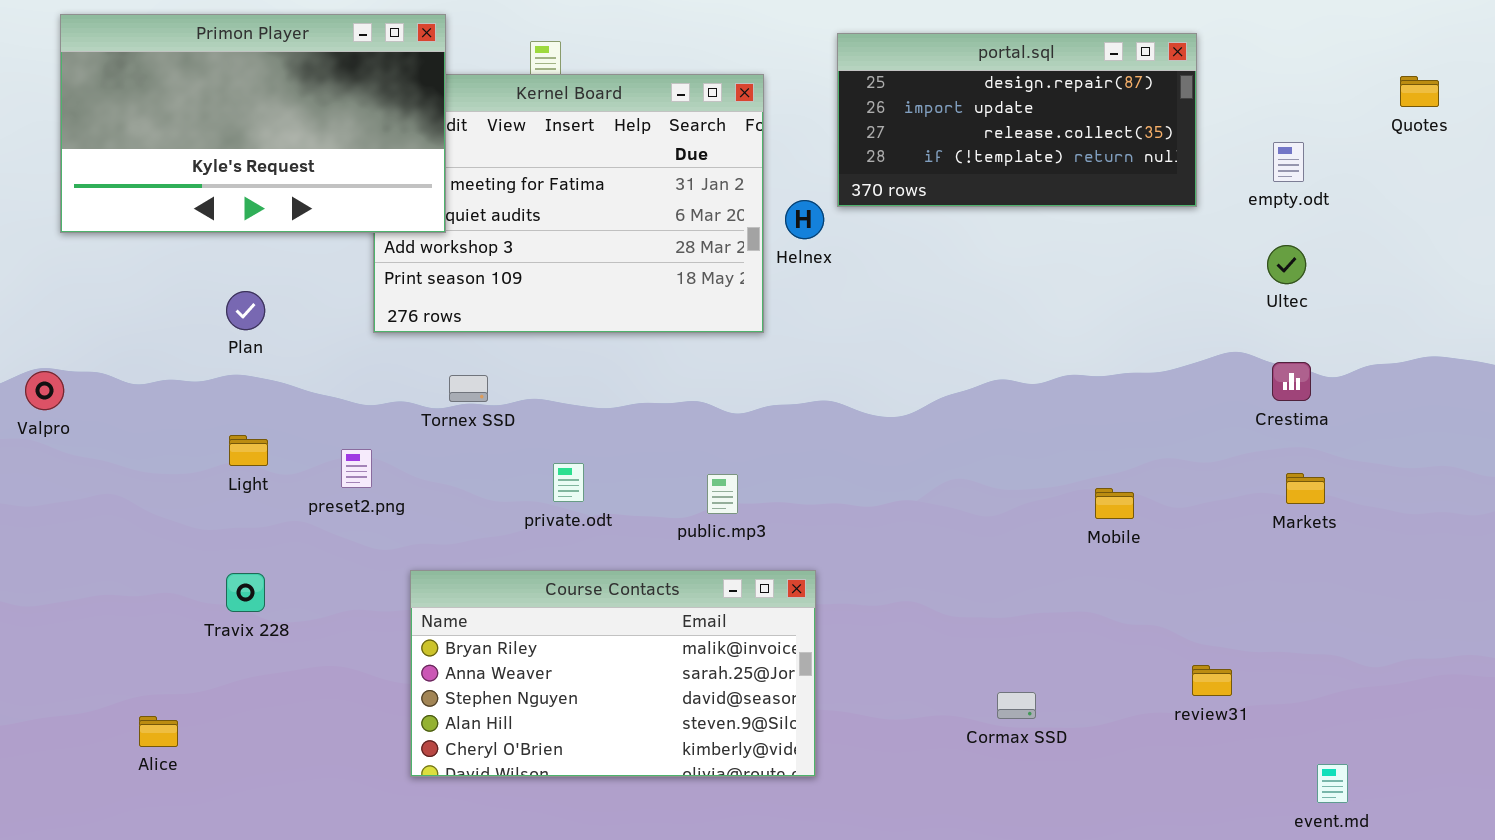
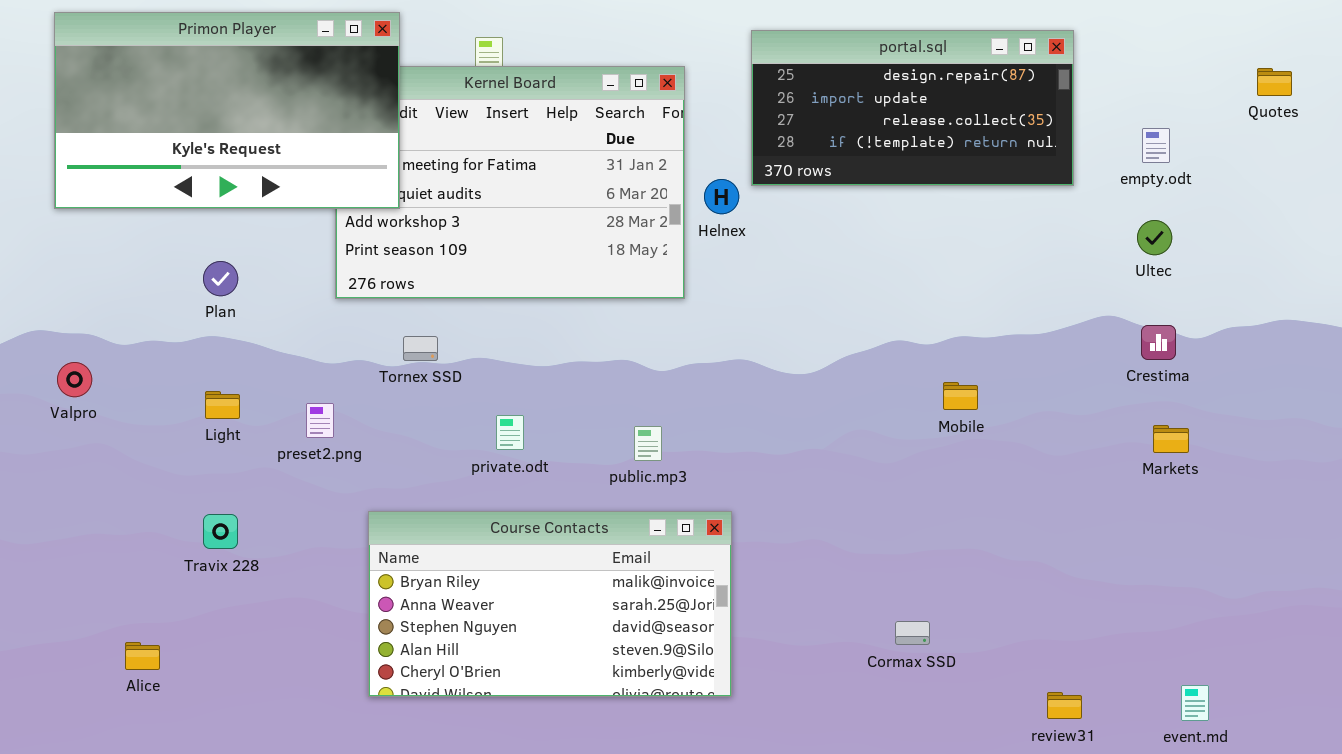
Valpro: [25,371,64,410] -> [57,362,92,397], moved
Mobile: [1095,488,1134,519] -> [943,382,978,410], moved
review31: [1192,665,1232,696] -> [1047,692,1082,719], moved

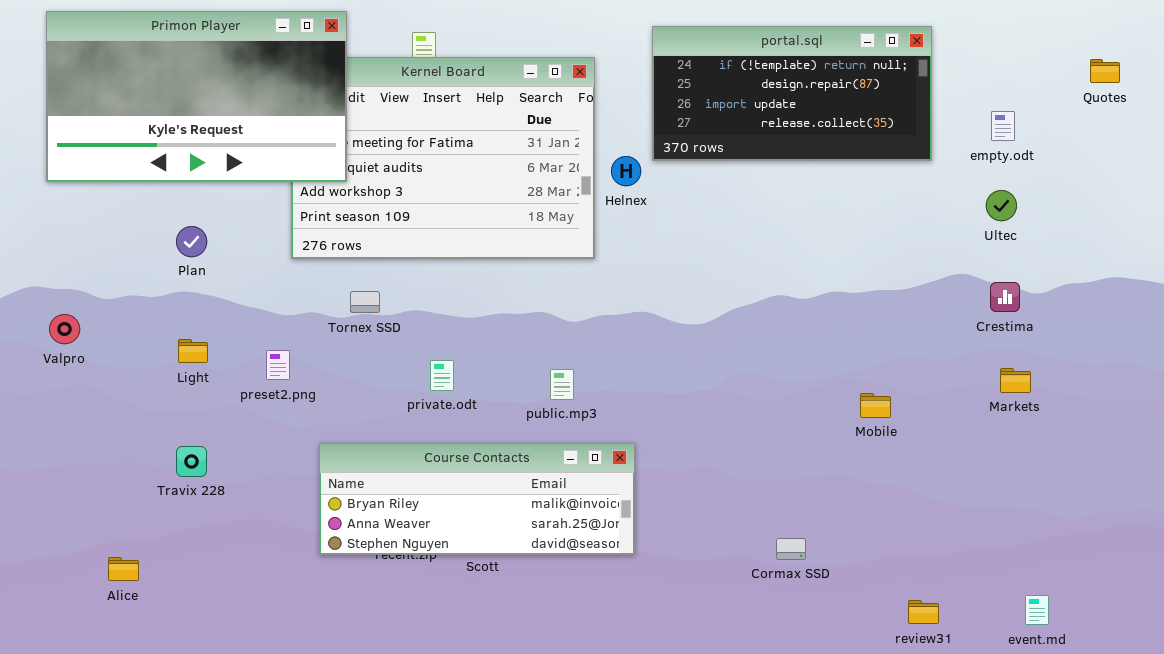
portal.sql: [751,30,1074,186] -> [652,26,932,161], scrolled up 1 row
Mobile: [943,382,978,410] -> [860,393,891,418], moved
Course Contacts: [368,511,732,697] -> [319,443,635,555], resized

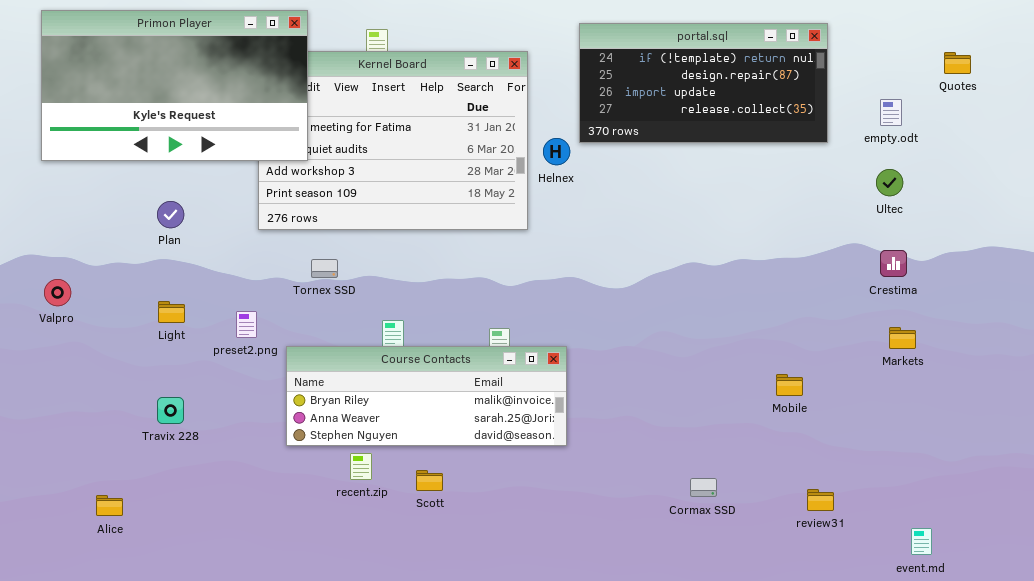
Quotes: [1090,59,1120,83] -> [944,52,971,74], moved
Mobile: [860,393,891,418] -> [776,374,803,396], moved
Course Contacts: [319,443,635,555] -> [286,346,567,446], moved
review31: [908,600,939,624] -> [807,489,834,511], moved

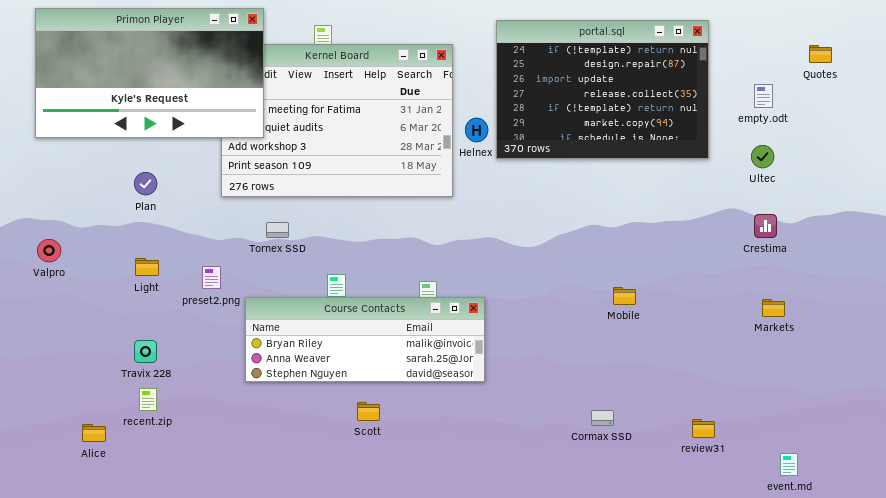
portal.sql: [579,23,828,143] -> [496,20,709,159], resized
Markets: [889,327,916,349] -> [762,299,785,317], moved
Mobile: [776,374,803,396] -> [613,287,636,305], moved
recent.zip: [350,453,372,480] -> [139,388,157,411], moved

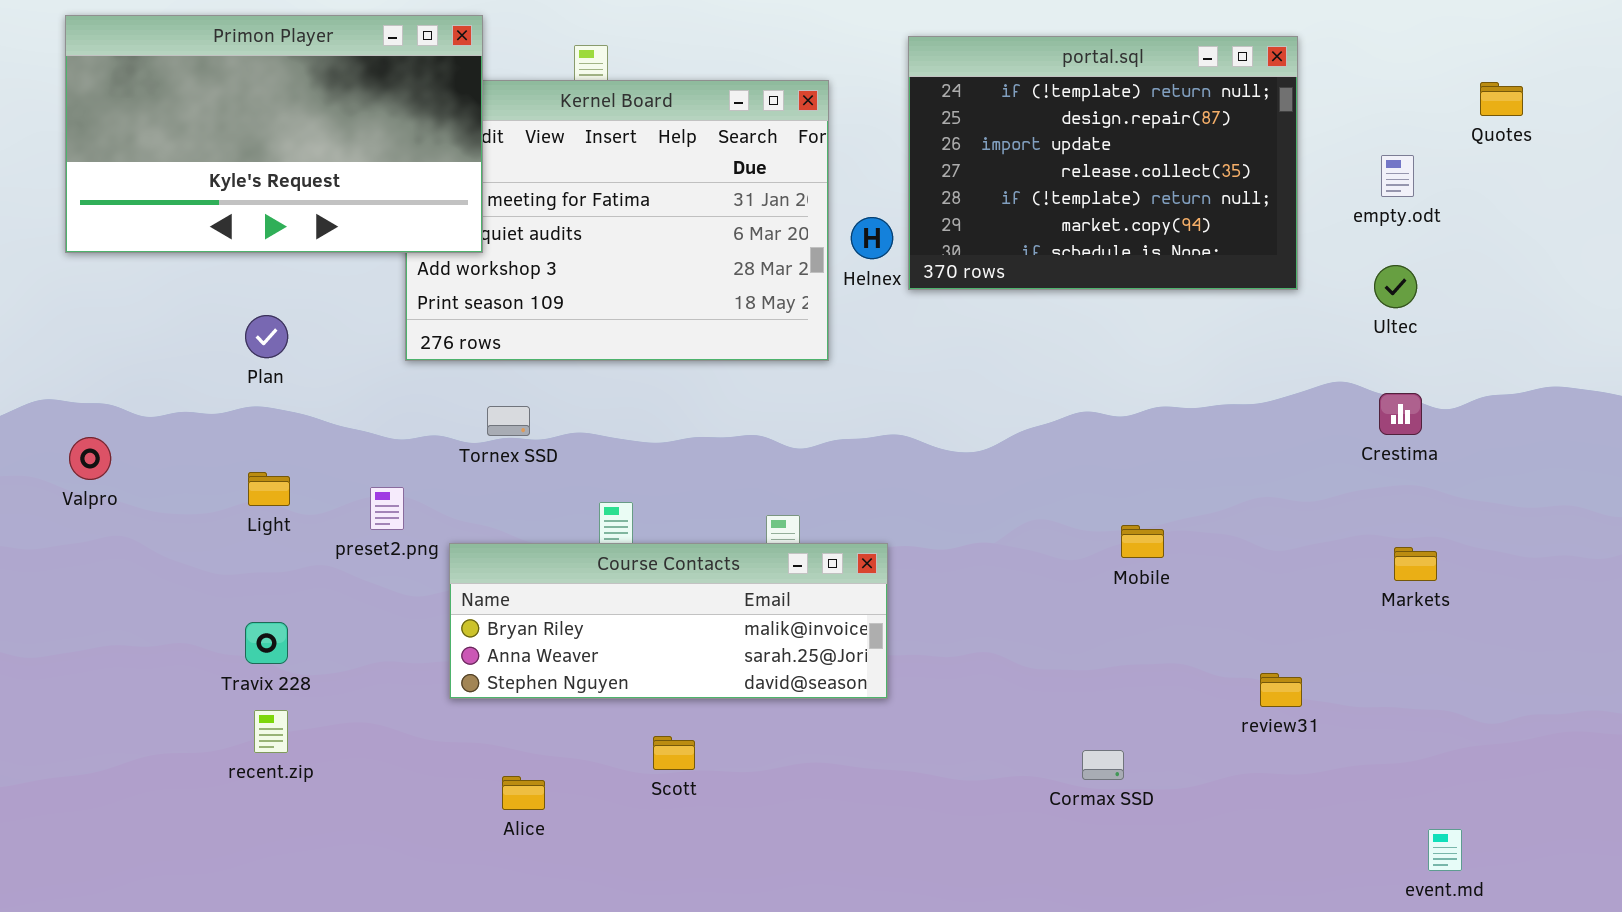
review31: [692,419,715,438] -> [1260,673,1302,707], moved
Alice: [82,424,106,442] -> [502,776,545,810], moved

